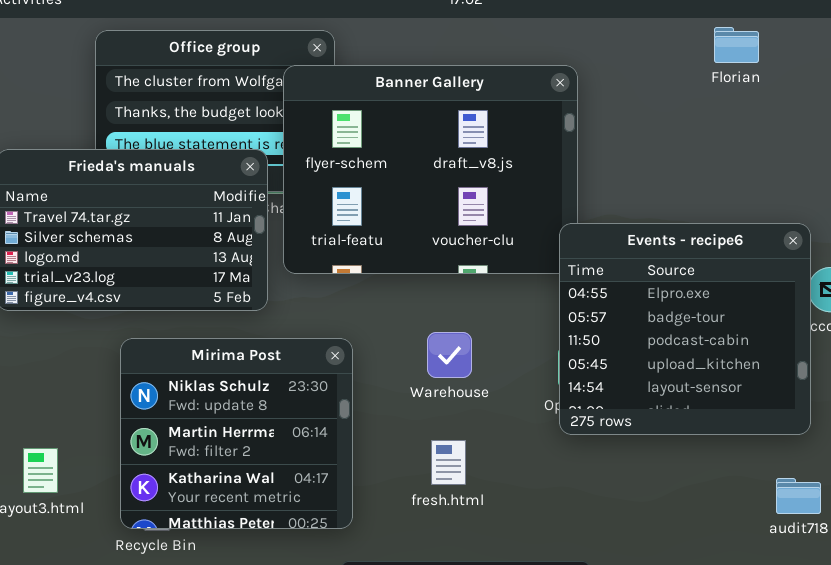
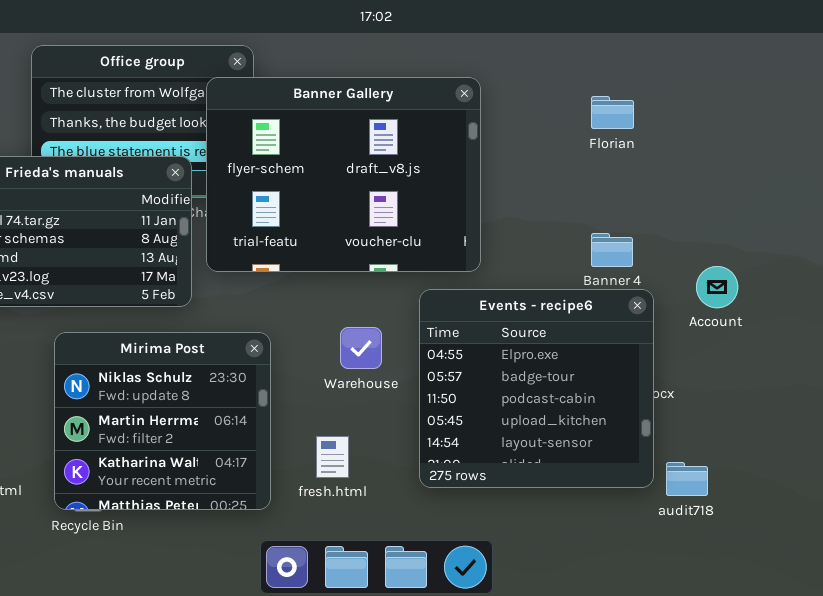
Florian: [714,27,759,63] -> [591,96,634,129], moved
Events - recipe6: [559,223,811,435] -> [419,289,654,488], moved
fresh.html: [431,440,466,485] -> [316,436,349,478], moved

